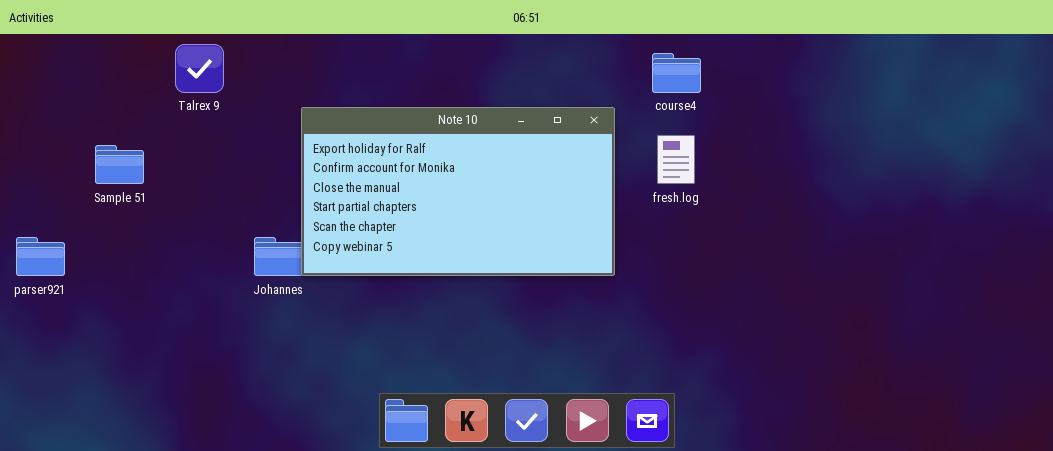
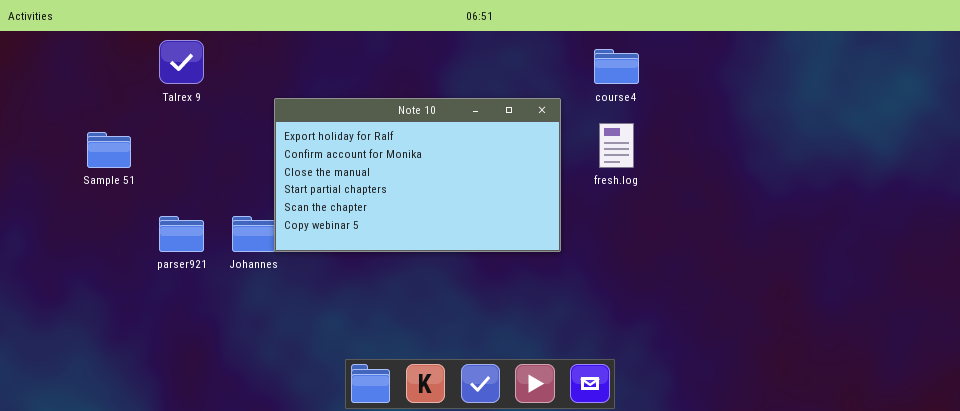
parser921: [16,237,65,276] -> [159,216,204,252], moved

